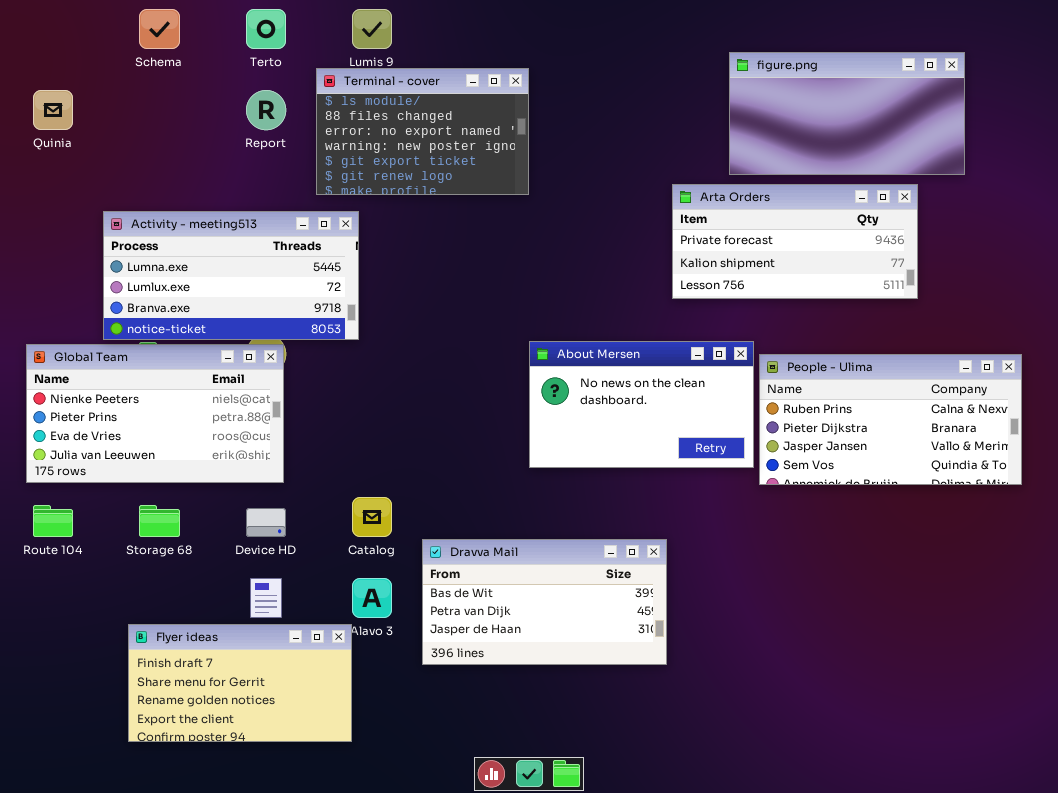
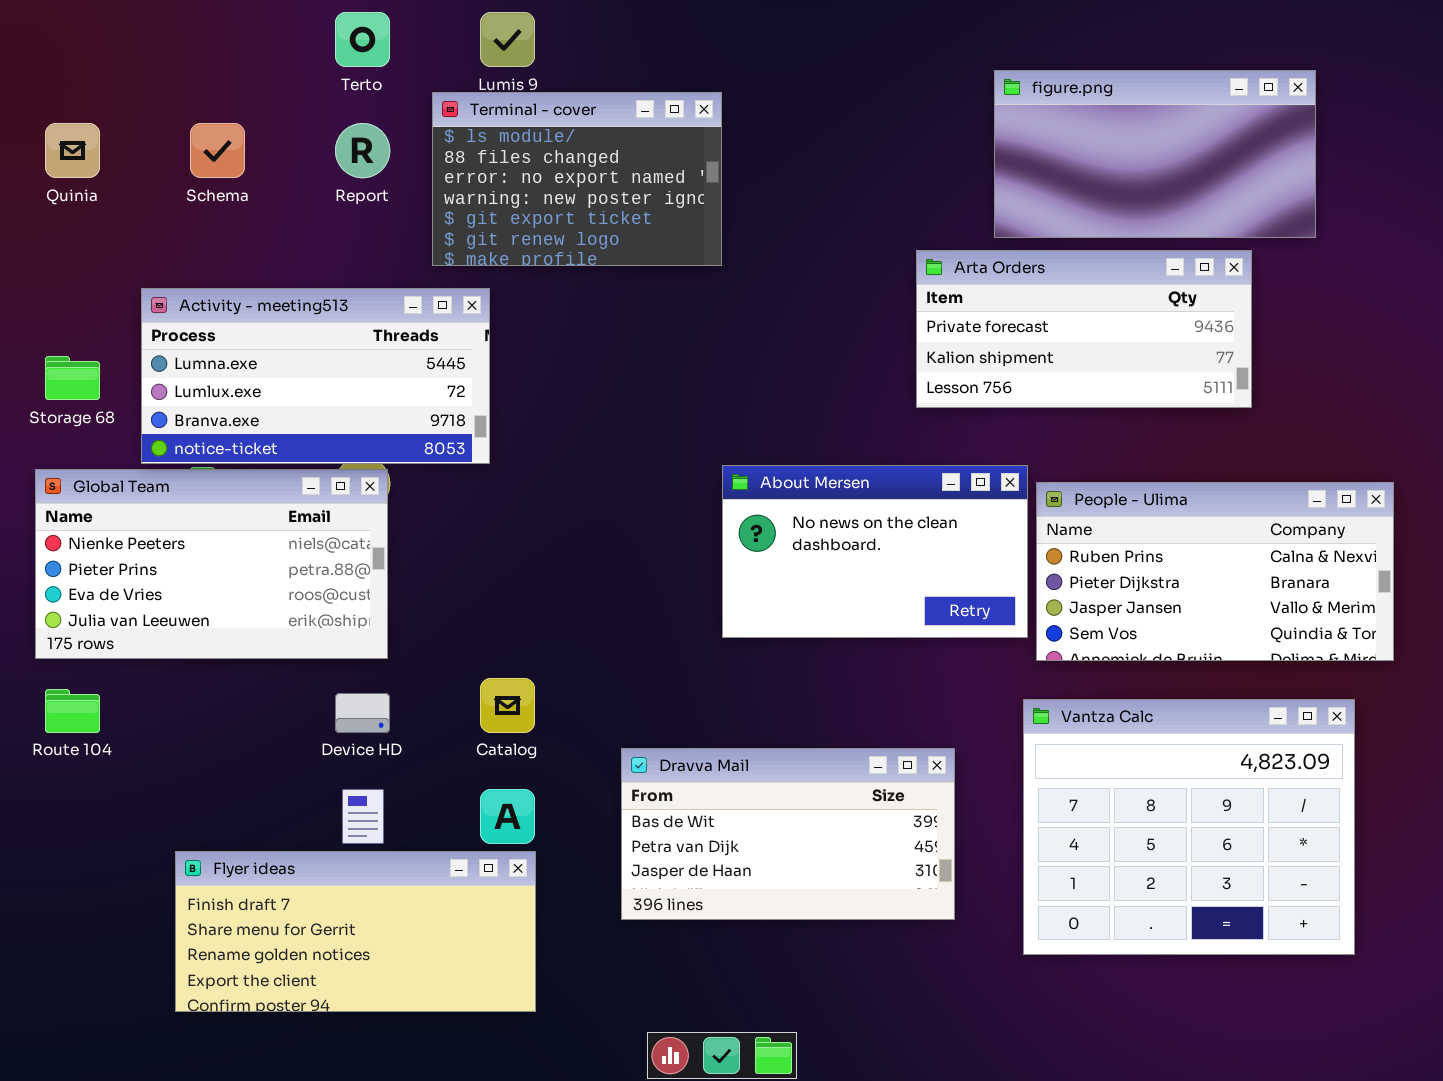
Schema: [139,9,180,49] -> [190,123,245,178], moved
Storage 68: [139,505,180,537] -> [45,356,100,400], moved
Vantza Calc: none -> [1023,699,1355,955], opened
Dravva Mail: [422,539,667,665] -> [621,748,955,920], moved
Flyer ideas: [128,624,352,742] -> [175,851,536,1012], resized

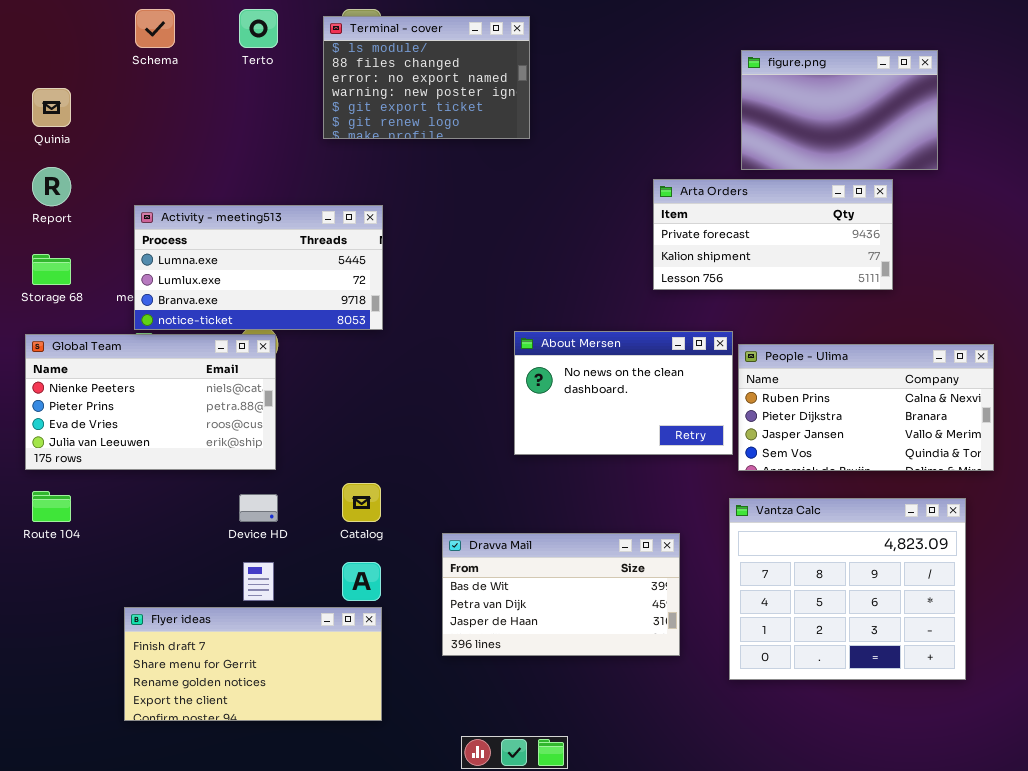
figure.png: [994,70,1316,238] -> [741,50,938,170], resized
Terminal - cover: [432,92,722,266] -> [323,16,530,139], moved
Schema: [190,123,245,178] -> [135,9,175,48], moved
Report: [335,123,390,178] -> [32,167,71,206], moved
Activity - meeting513: [141,288,490,464] -> [134,205,383,330], moved

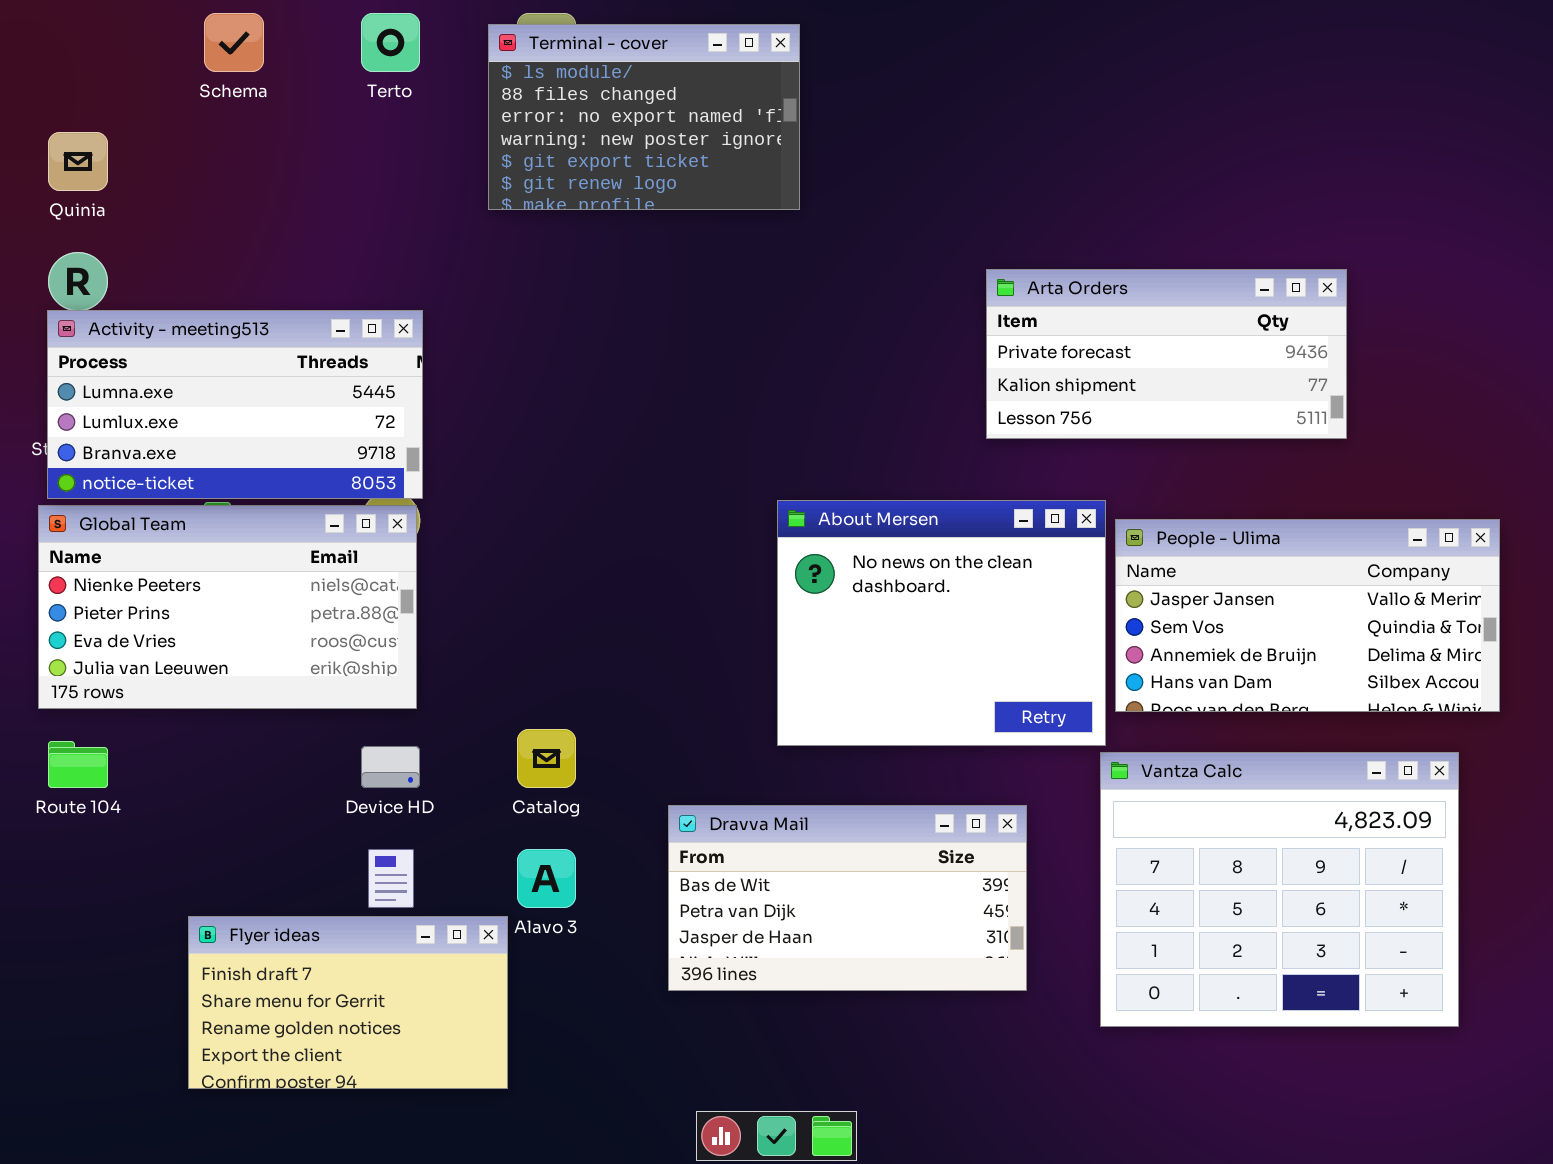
figure.png: [741,50,938,170] -> none, closed
Activity - meeting513: [134,205,383,330] -> [47,310,423,499], moved
About Mersen: [514,331,733,455] -> [777,500,1106,746], resized
People - Ulima: [738,344,994,471] -> [1115,519,1500,712], scrolled down 2 rows
Flyer ideas: [124,607,382,721] -> [188,916,508,1089], resized

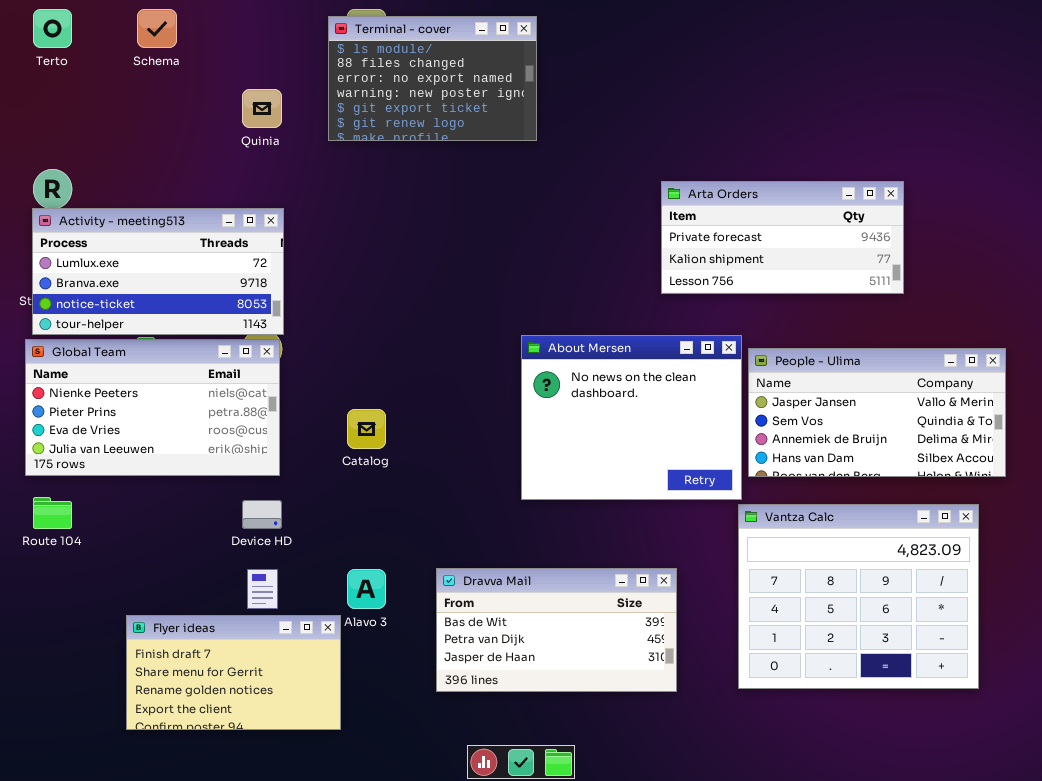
Terto: [361,13,420,72] -> [33,9,72,48], moved
Quinia: [48,132,108,191] -> [242,89,282,128], moved
Activity - meeting513: [47,310,423,499] -> [32,208,284,335], scrolled down 1 row
Catalog: [517,729,576,788] -> [347,409,386,449], moved
Dravva Mail: [668,805,1027,991] -> [436,568,677,692], moved

